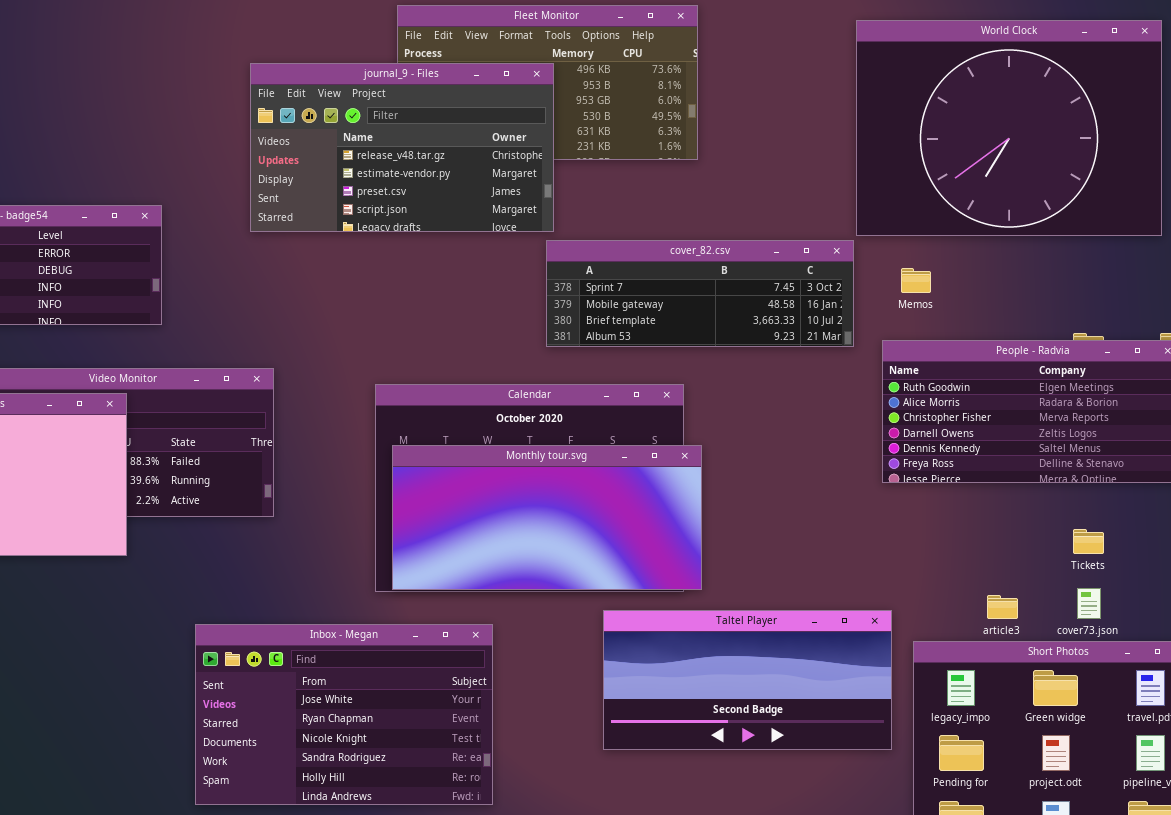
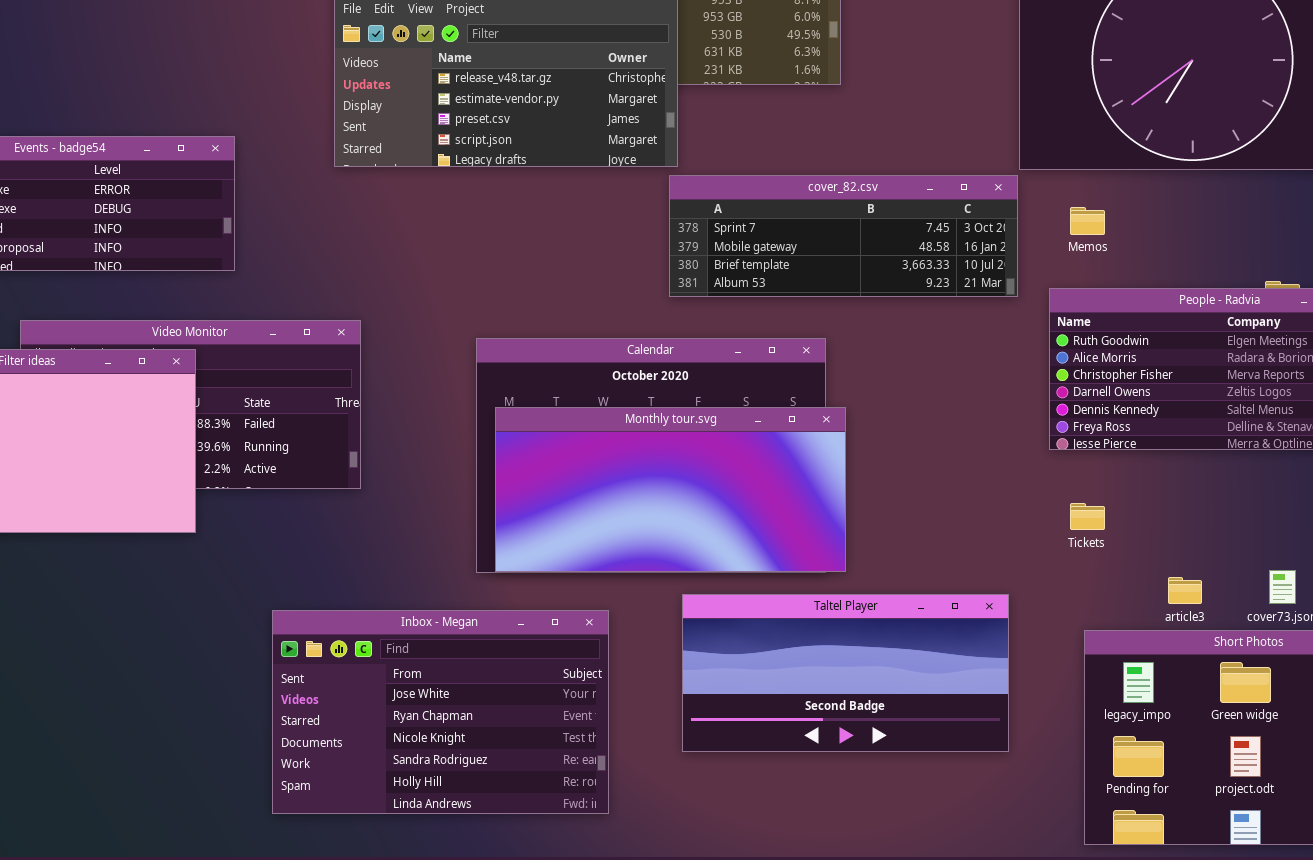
Tickets: [1073,529,1104,554] -> [1070,503,1105,530], moved
Taltel Player: [603,610,892,750] -> [682,594,1009,752], moved

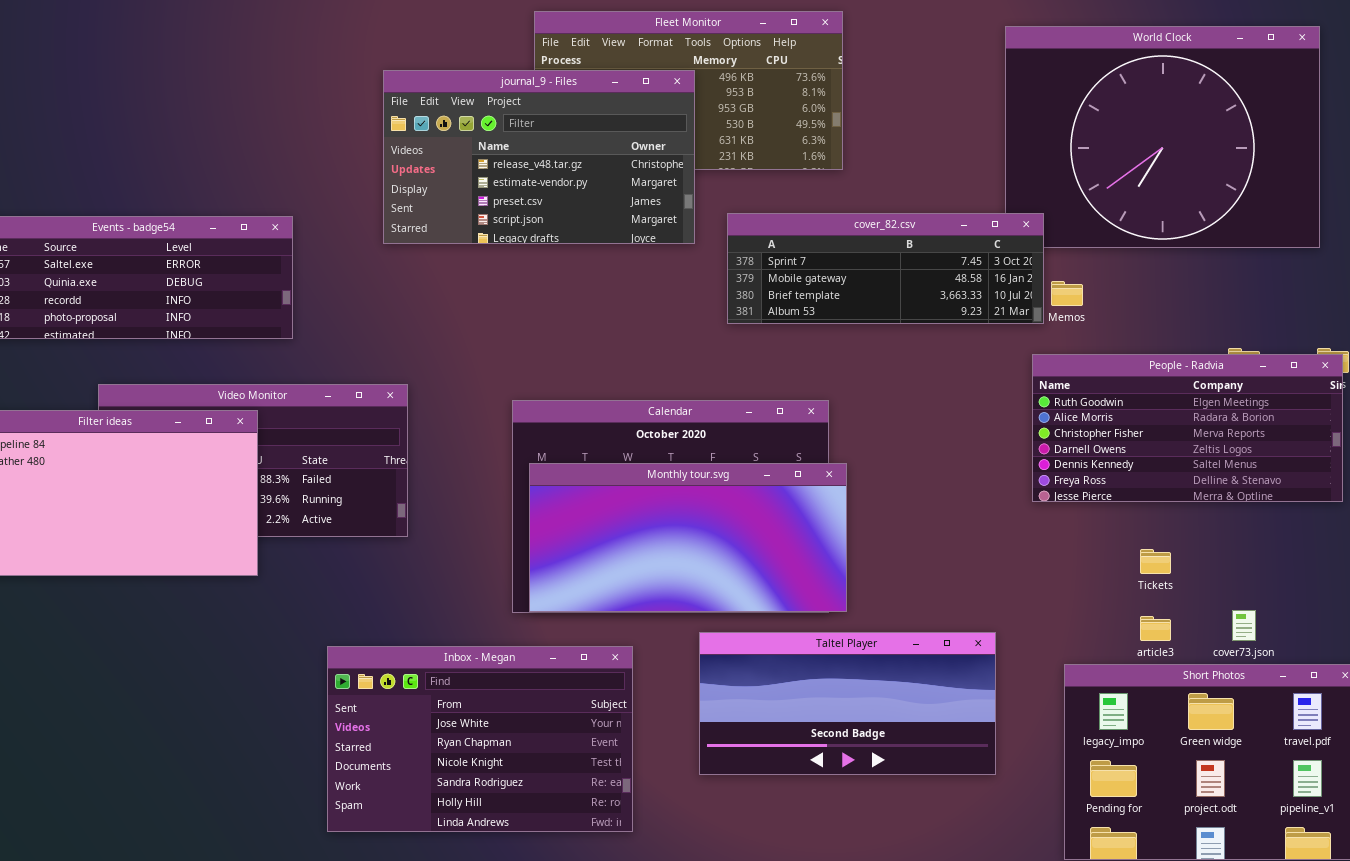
cover_82.csv: [669,175,1018,297] -> [727,213,1044,324], moved
Tickets: [1070,503,1105,530] -> [1140,549,1171,574], moved

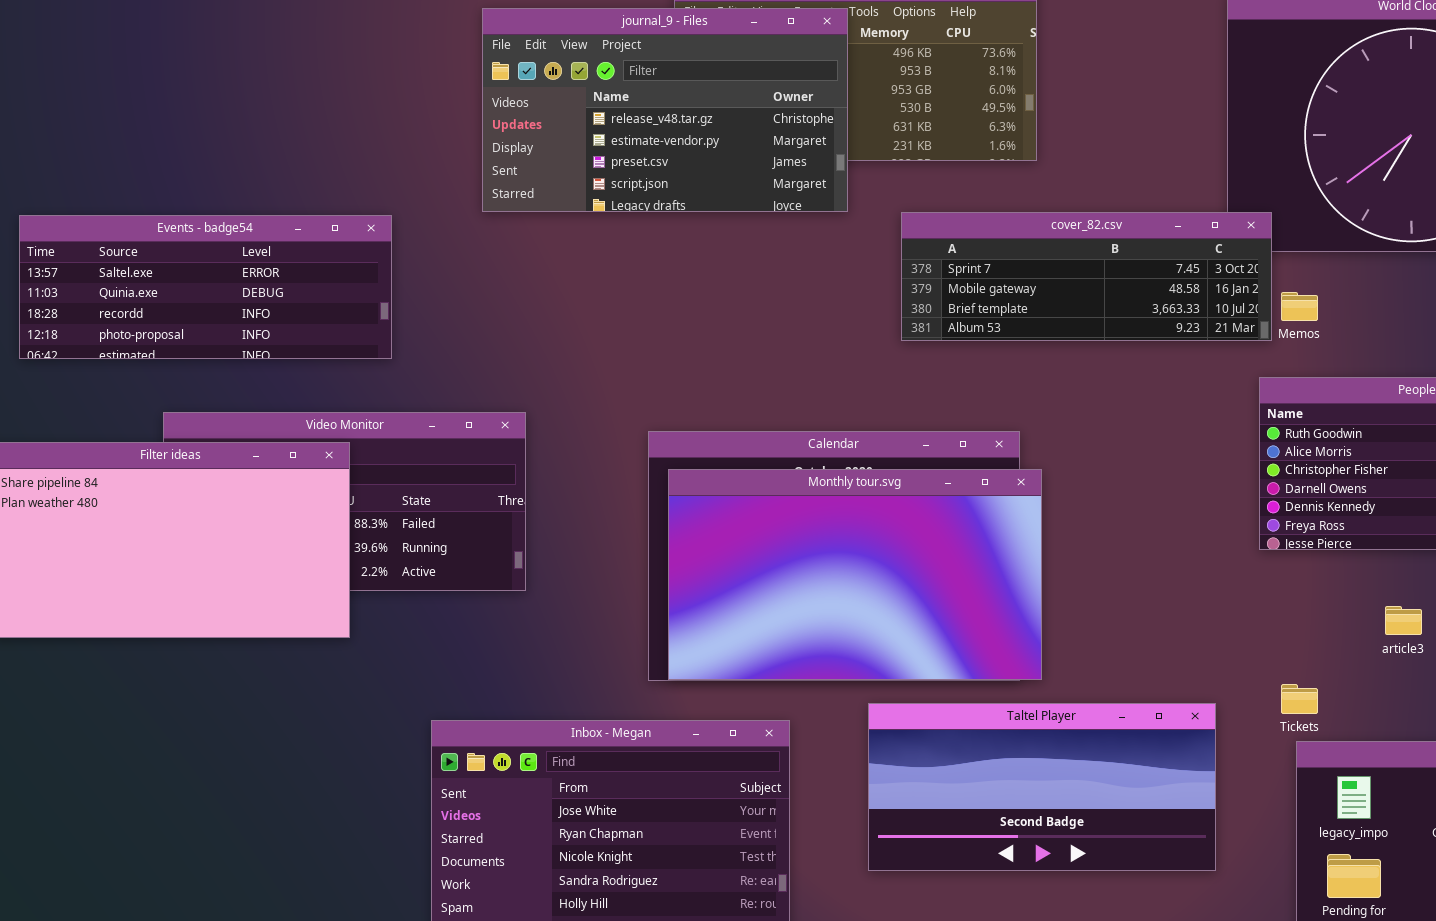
journal_9 - Files: [383,70,695,244] -> [482,8,848,212], moved
Monthly tour.svg: [529,463,847,612] -> [668,469,1042,680], resized
Tickets: [1140,549,1171,574] -> [1281,684,1318,714], moved
article3: [1140,616,1171,641] -> [1385,606,1422,635], moved

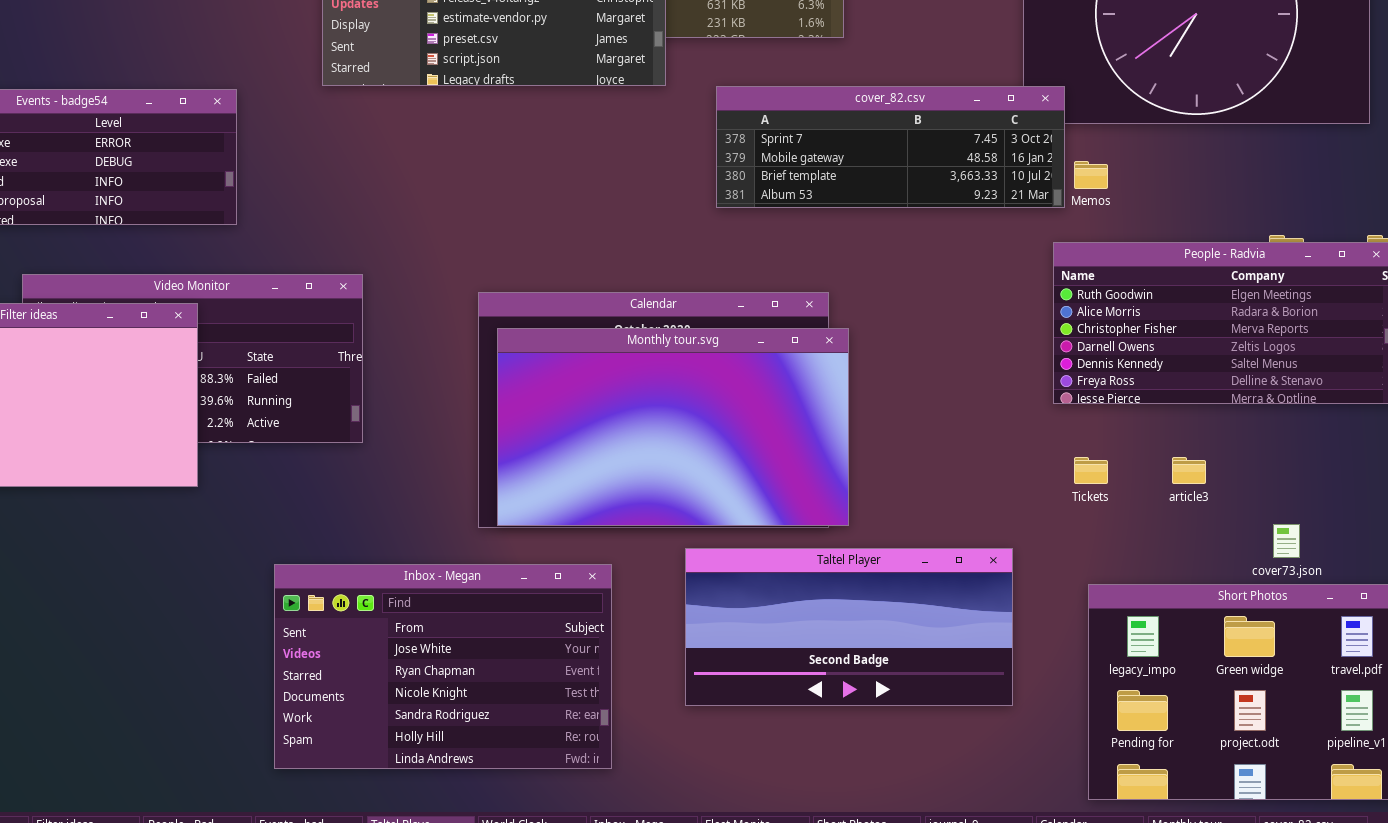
Tickets: [1281,684,1318,714] -> [1074,457,1108,484], moved

